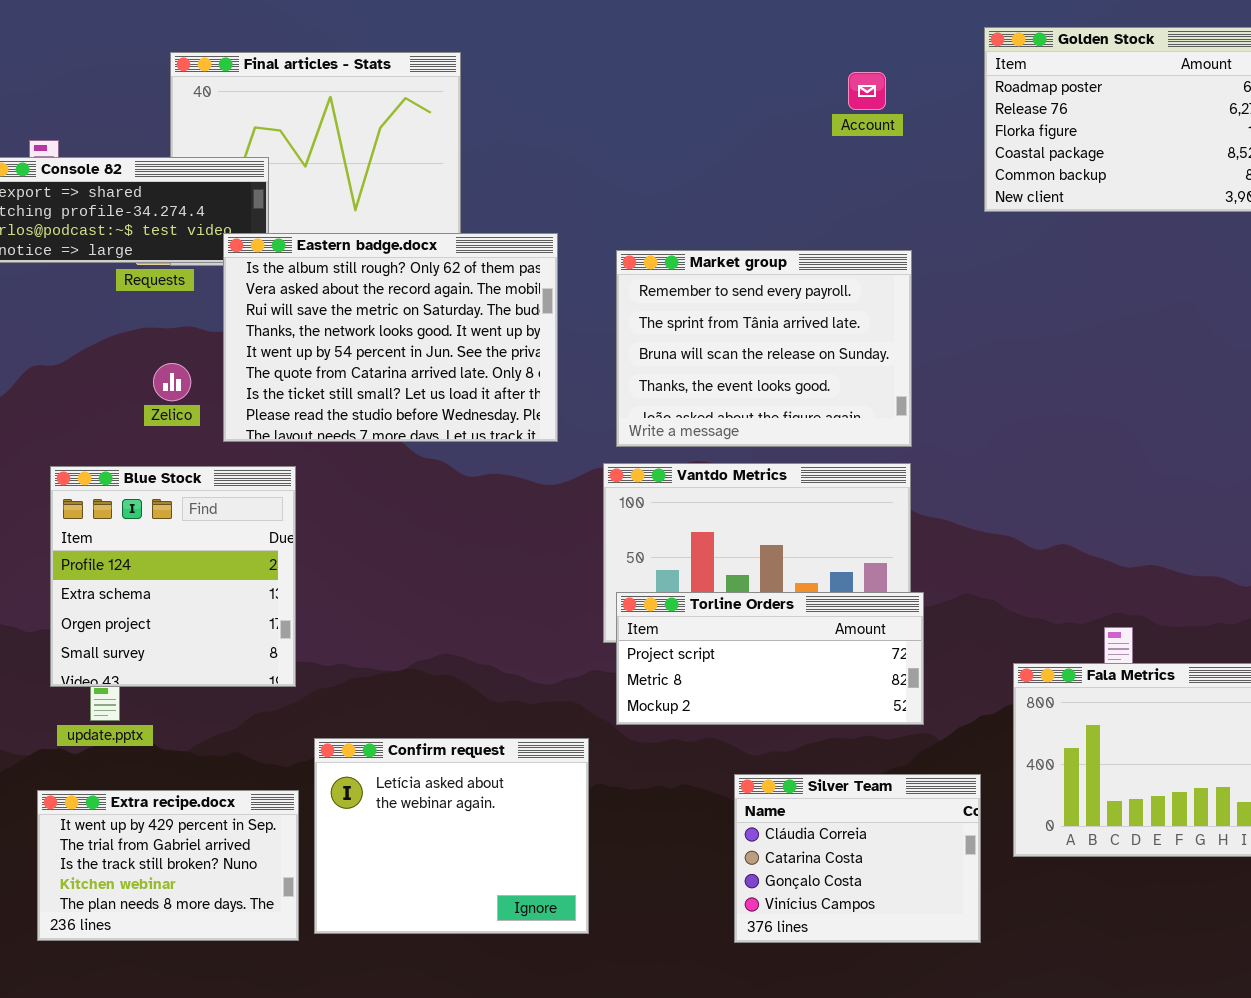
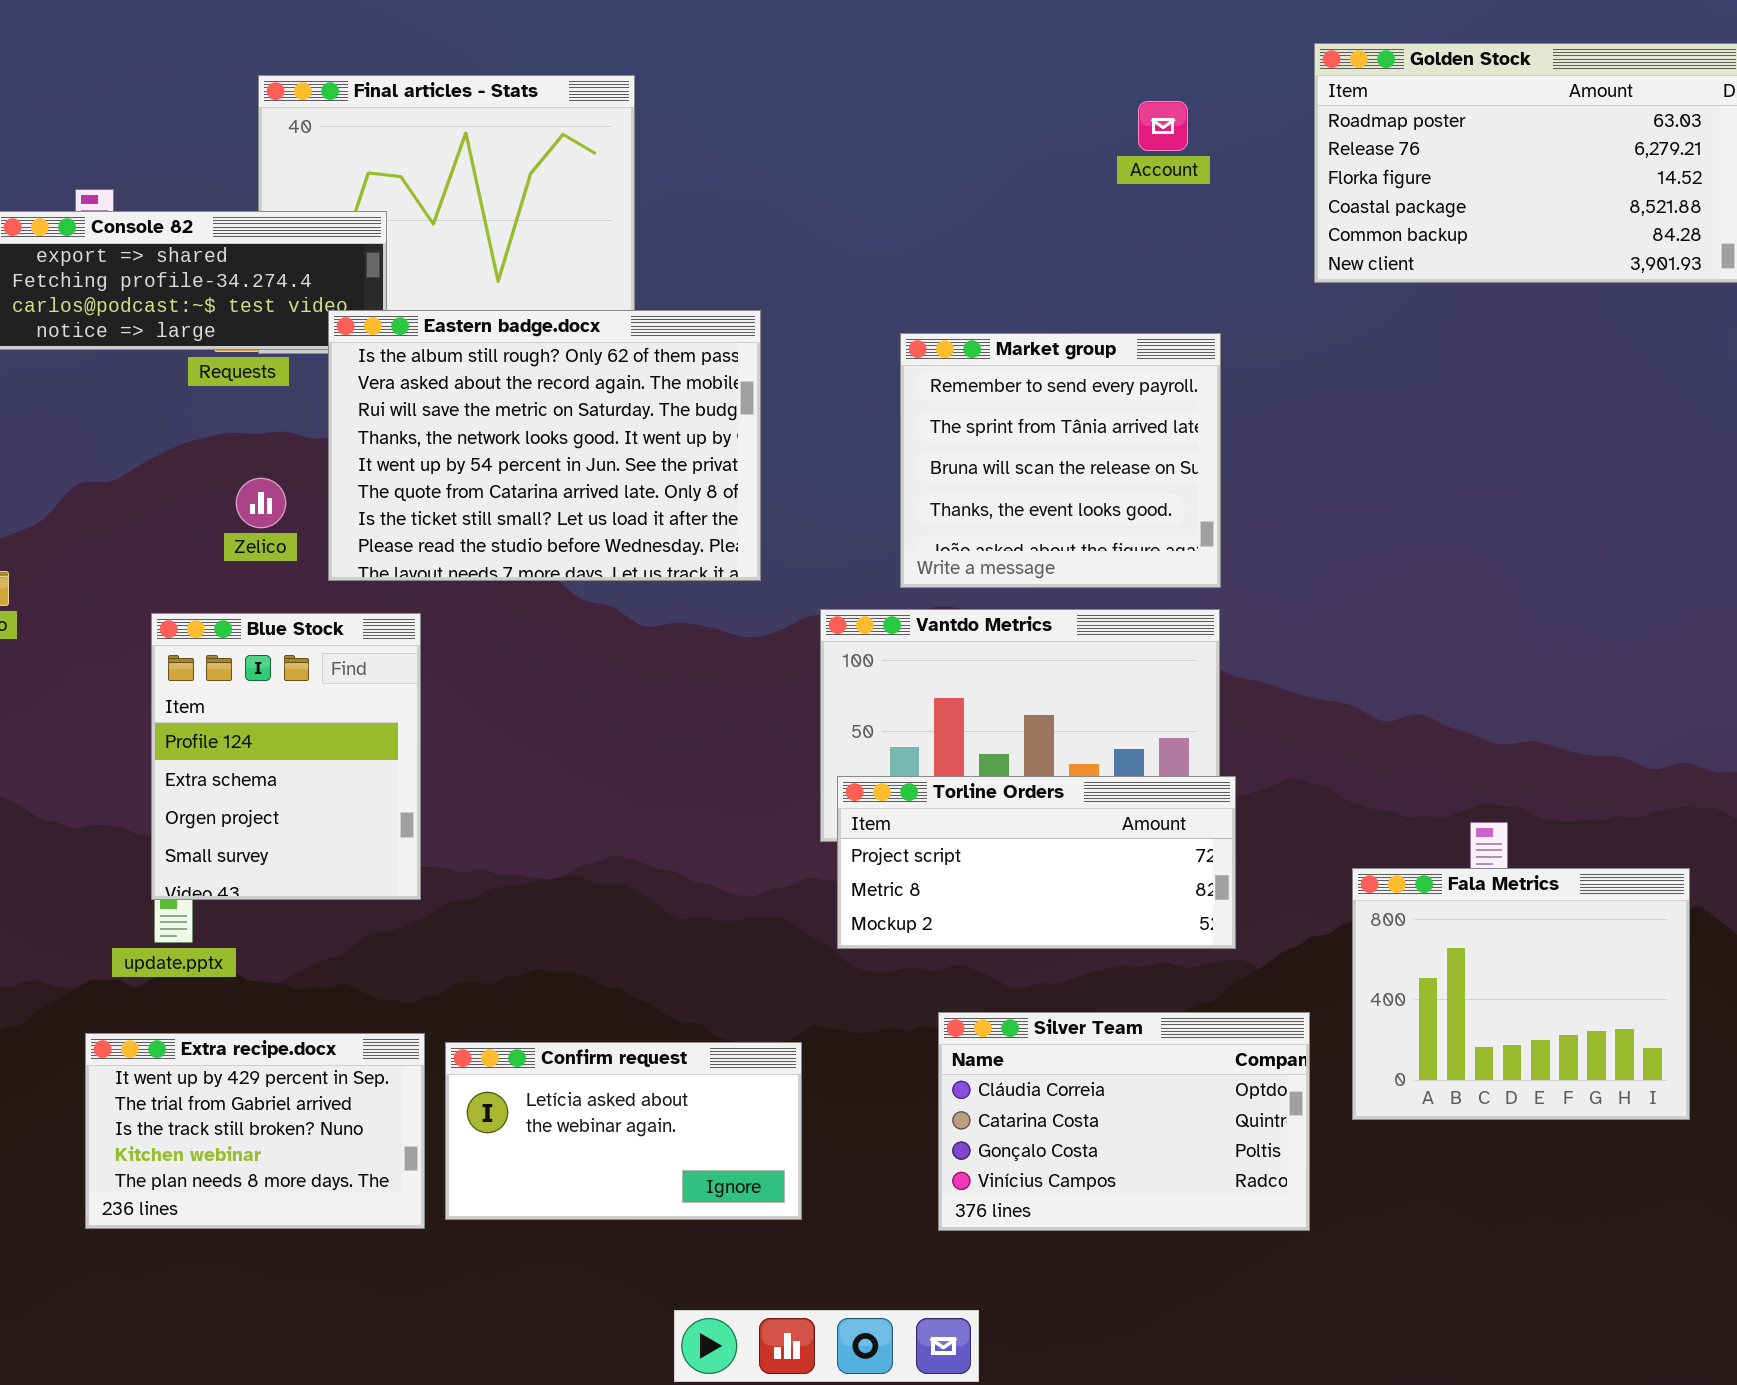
Market group: [616,250,912,447] -> [900,333,1221,588], resized
Blue Stock: [50,466,296,687] -> [151,613,421,900], resized
Confirm request: [314,738,589,934] -> [445,1042,802,1220], resized
Silver Team: [734,774,981,943] -> [938,1012,1310,1231], resized

